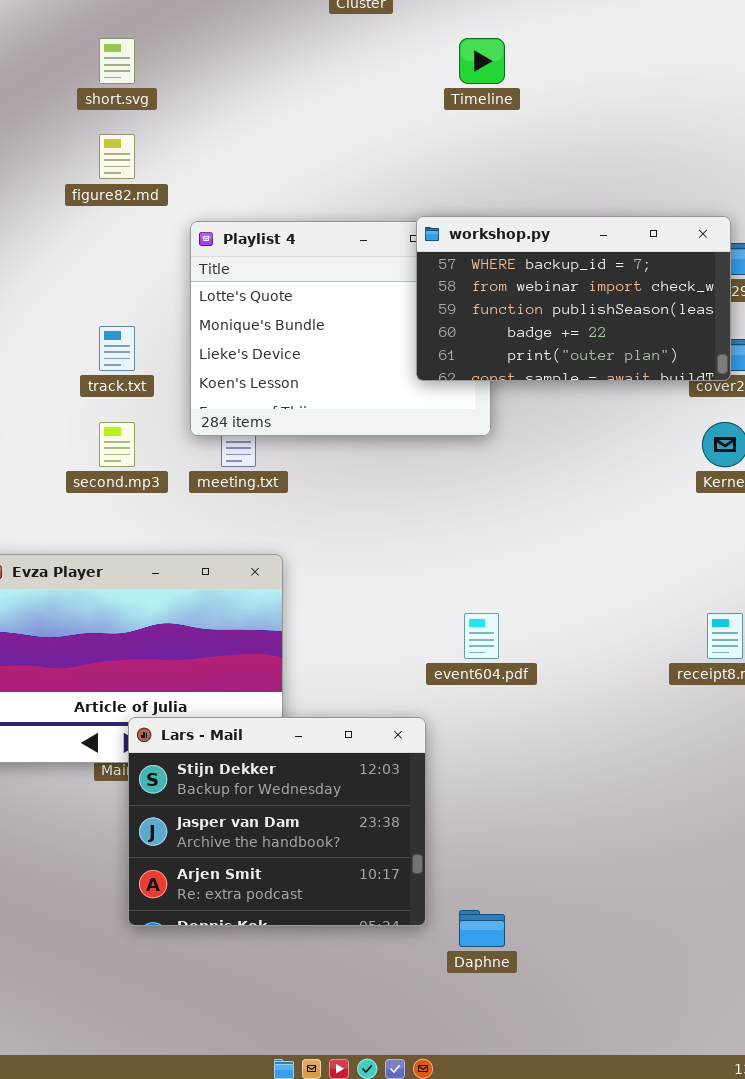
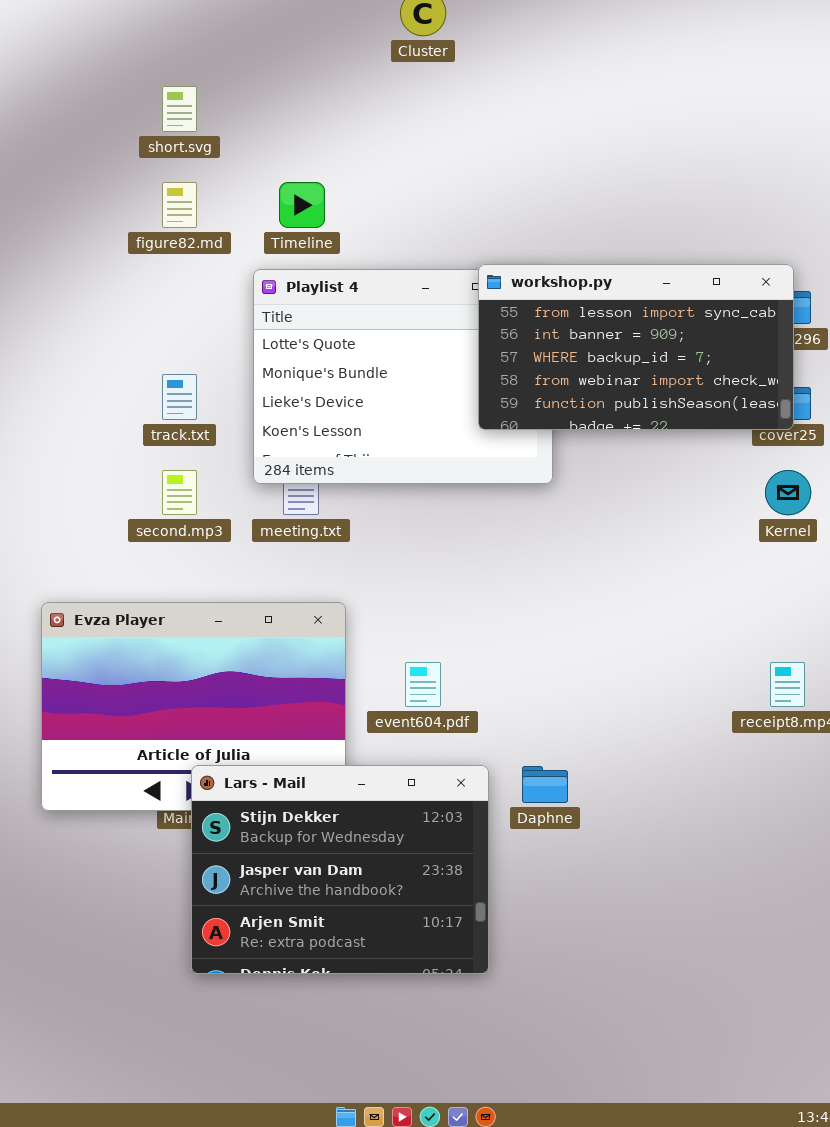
Timeline: [459,38,505,84] -> [279,182,325,228], moved
workshop.py: [416,216,731,381] -> [478,264,794,430], scrolled up 2 rows
event604.pdf: [464,613,499,659] -> [405,662,441,707], moved
Daphne: [459,910,505,947] -> [522,766,568,803], moved

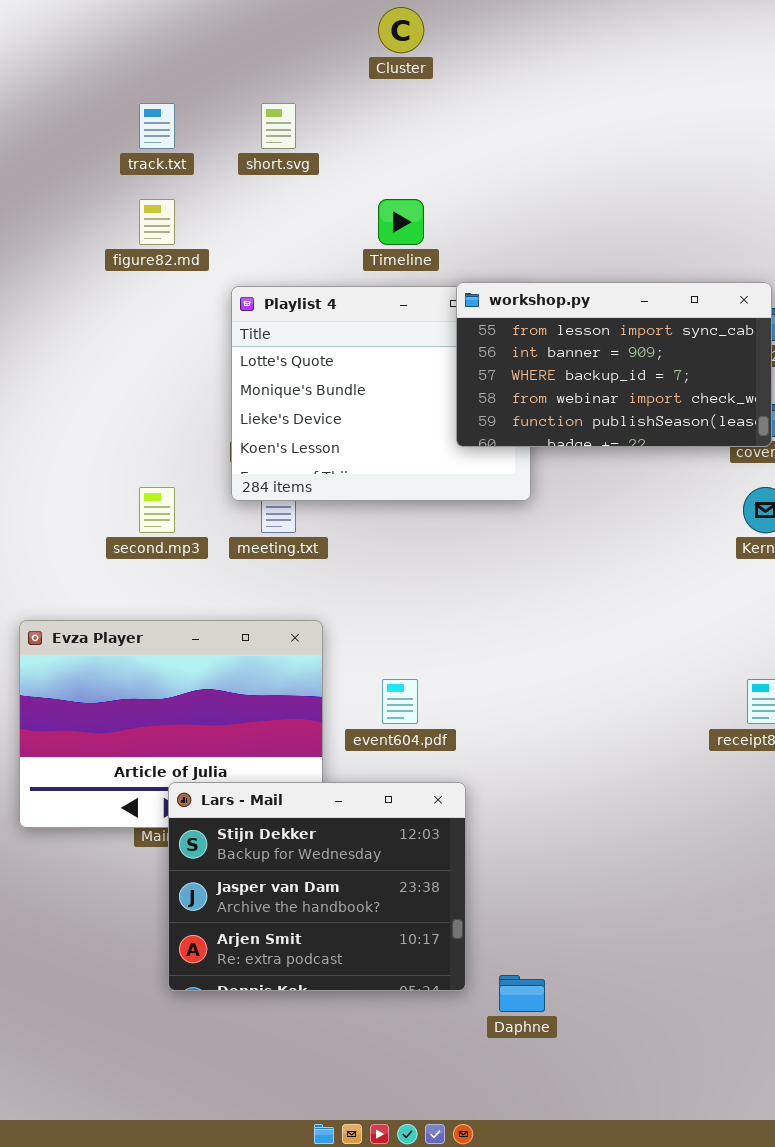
short.svg: [162,86,197,132] -> [261,103,296,149], moved
Timeline: [279,182,325,228] -> [378,199,424,245], moved
track.txt: [162,374,197,420] -> [139,103,175,149], moved
Daphne: [522,766,568,803] -> [499,975,545,1012], moved

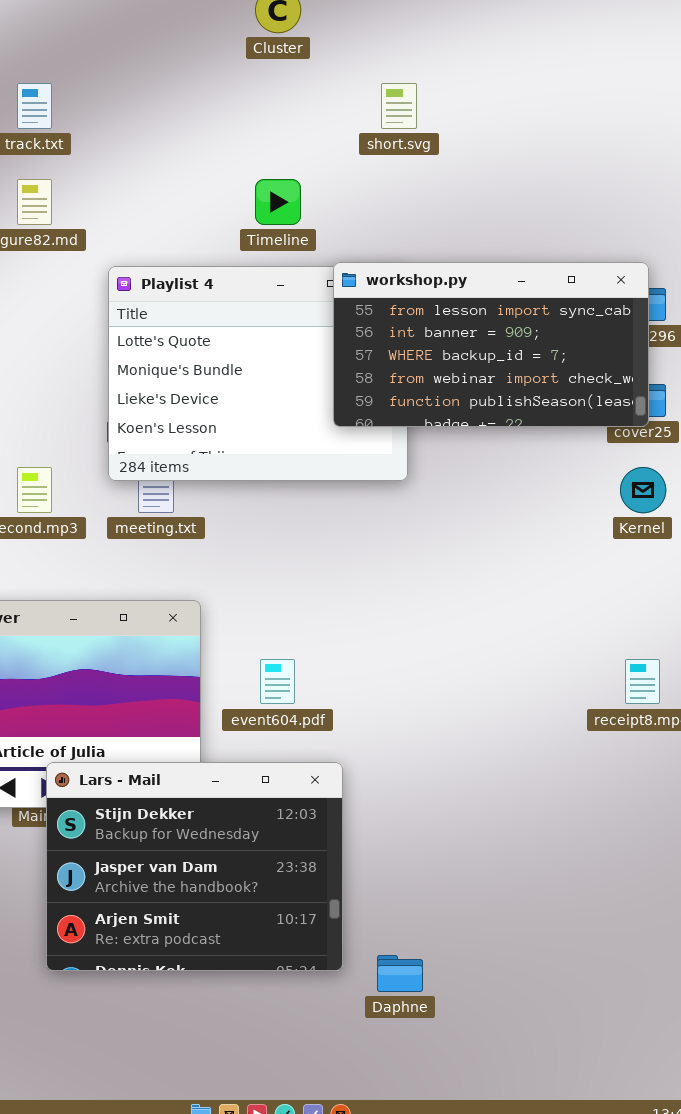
short.svg: [261,103,296,149] -> [381,83,417,129], moved

